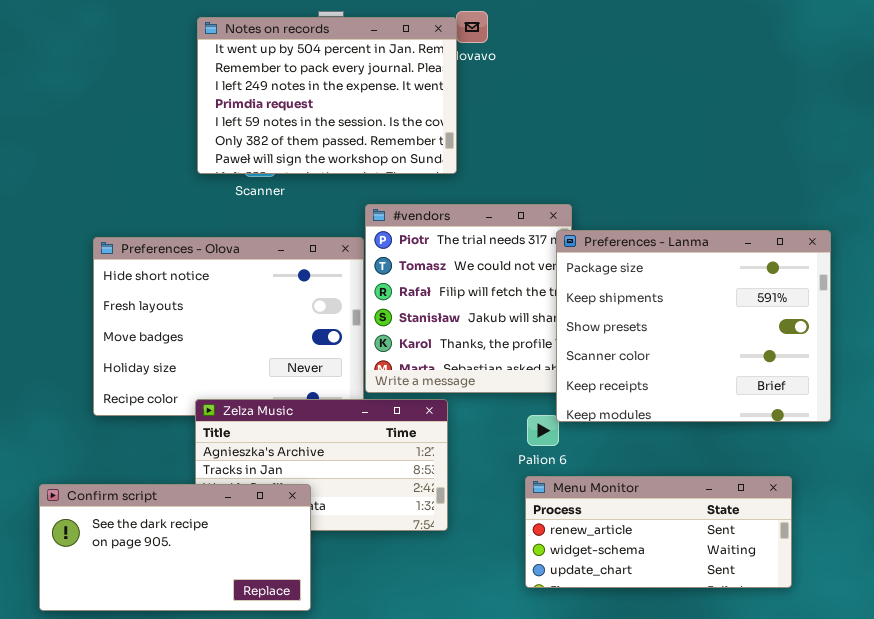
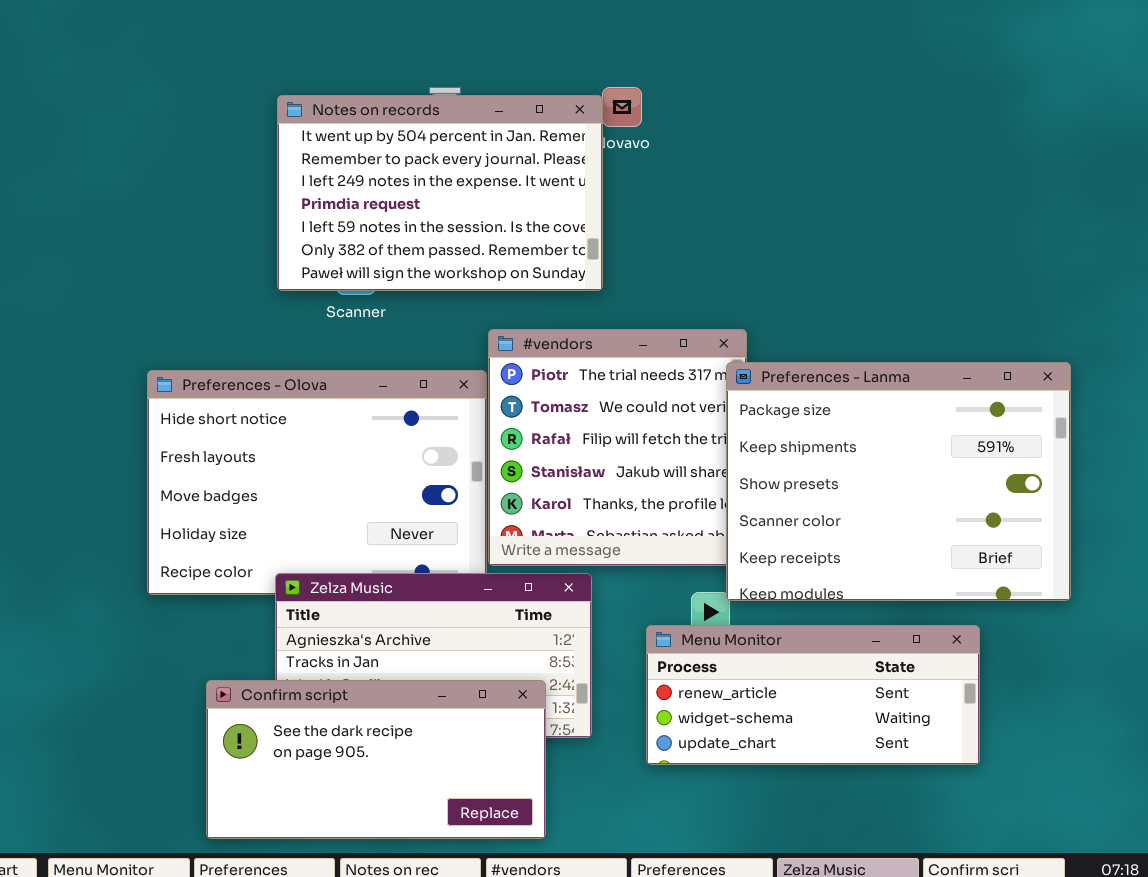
Menu Monitor: [525,476,792,588] -> [646,625,980,765], moved
Confirm script: [39,484,311,611] -> [206,680,546,839], moved

